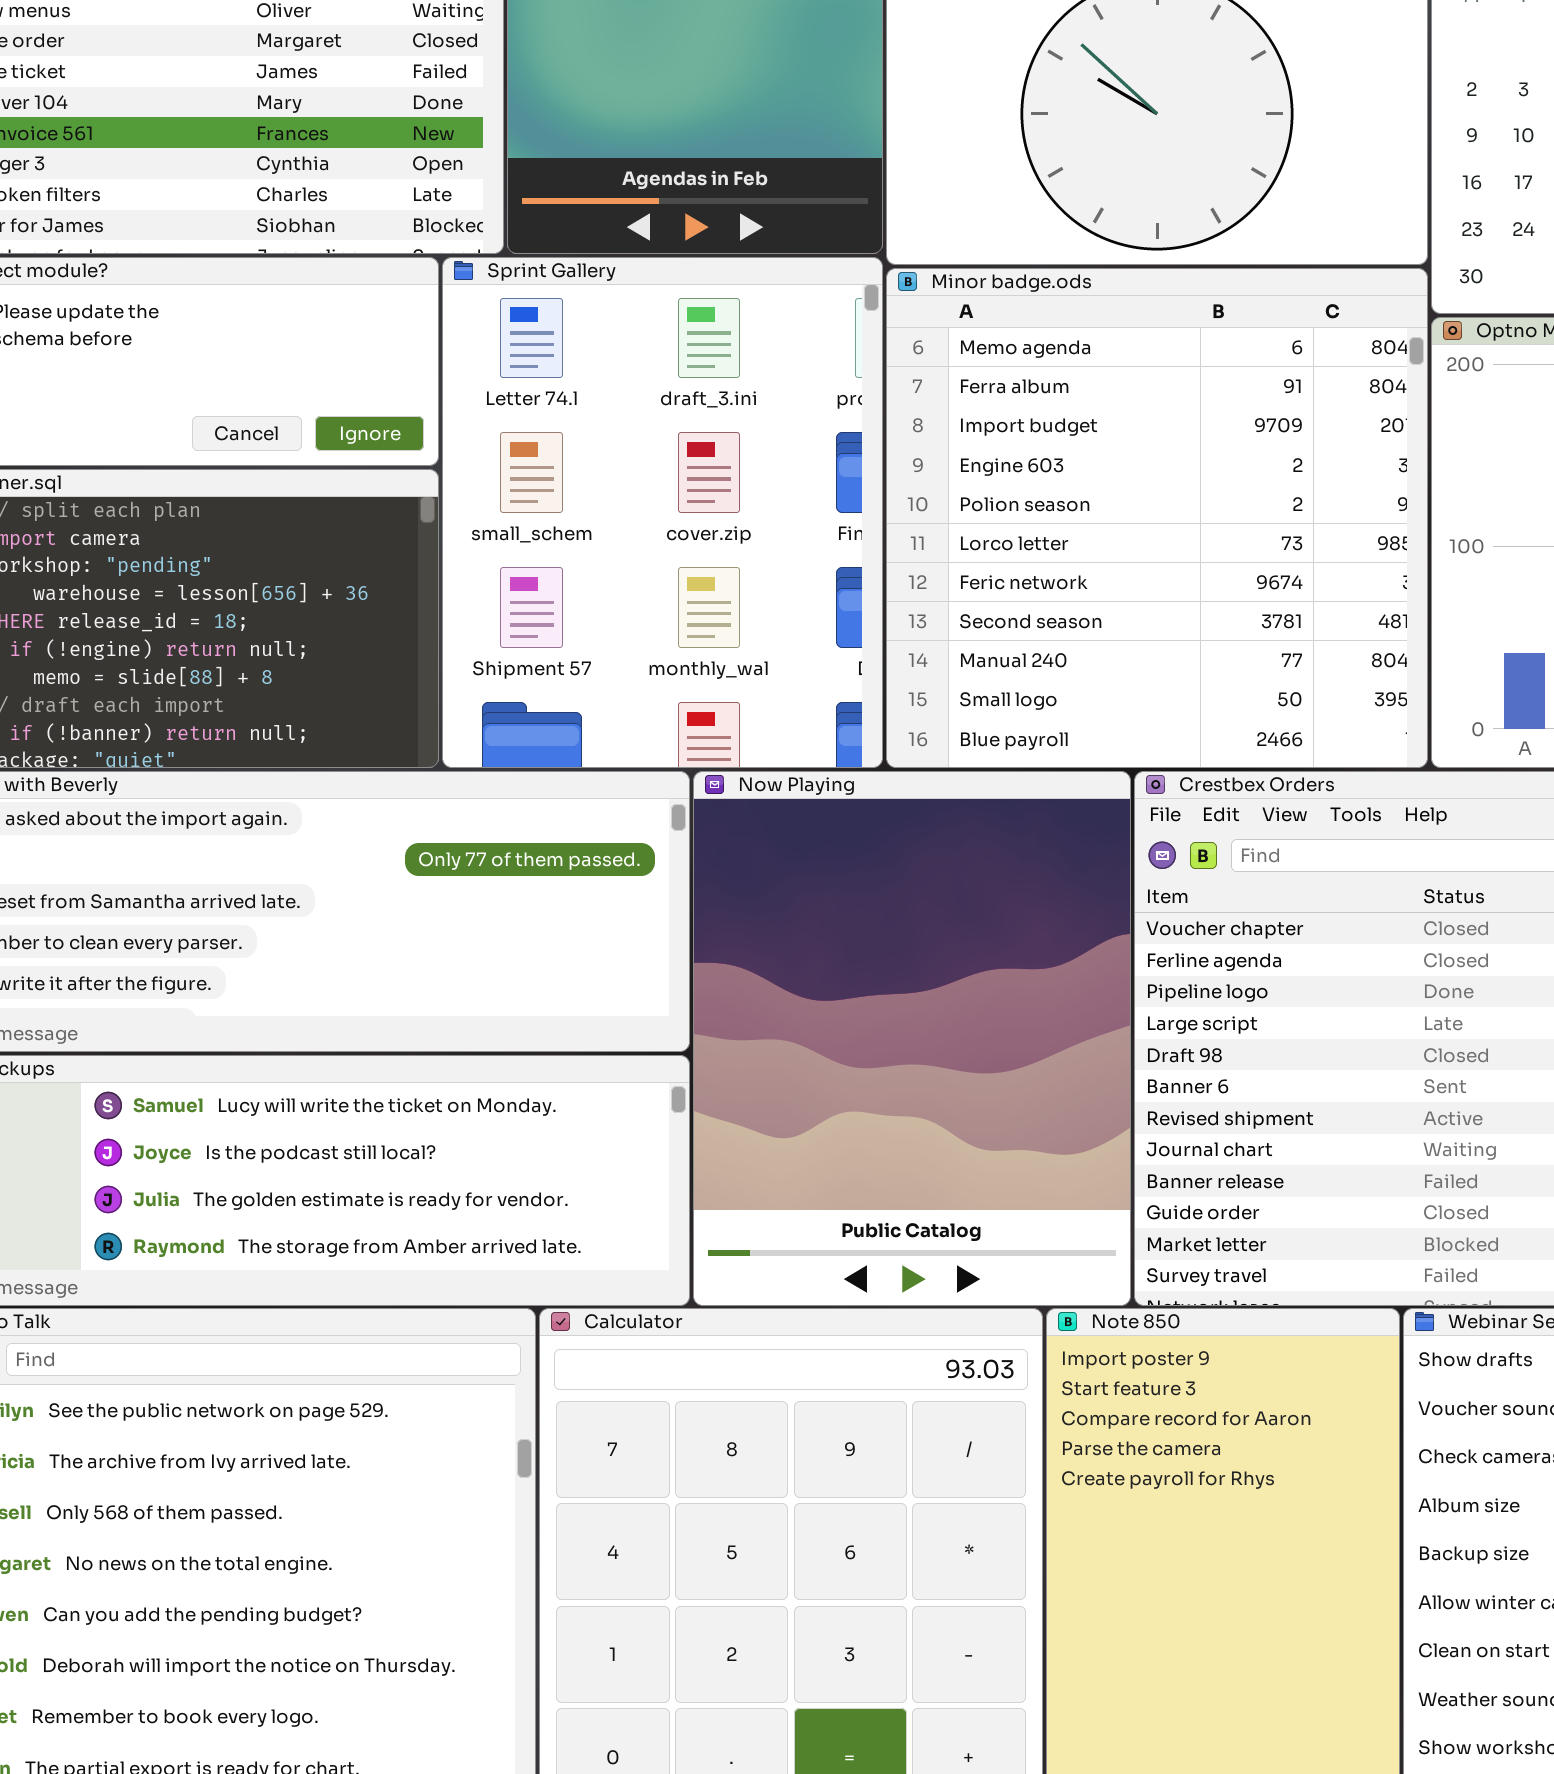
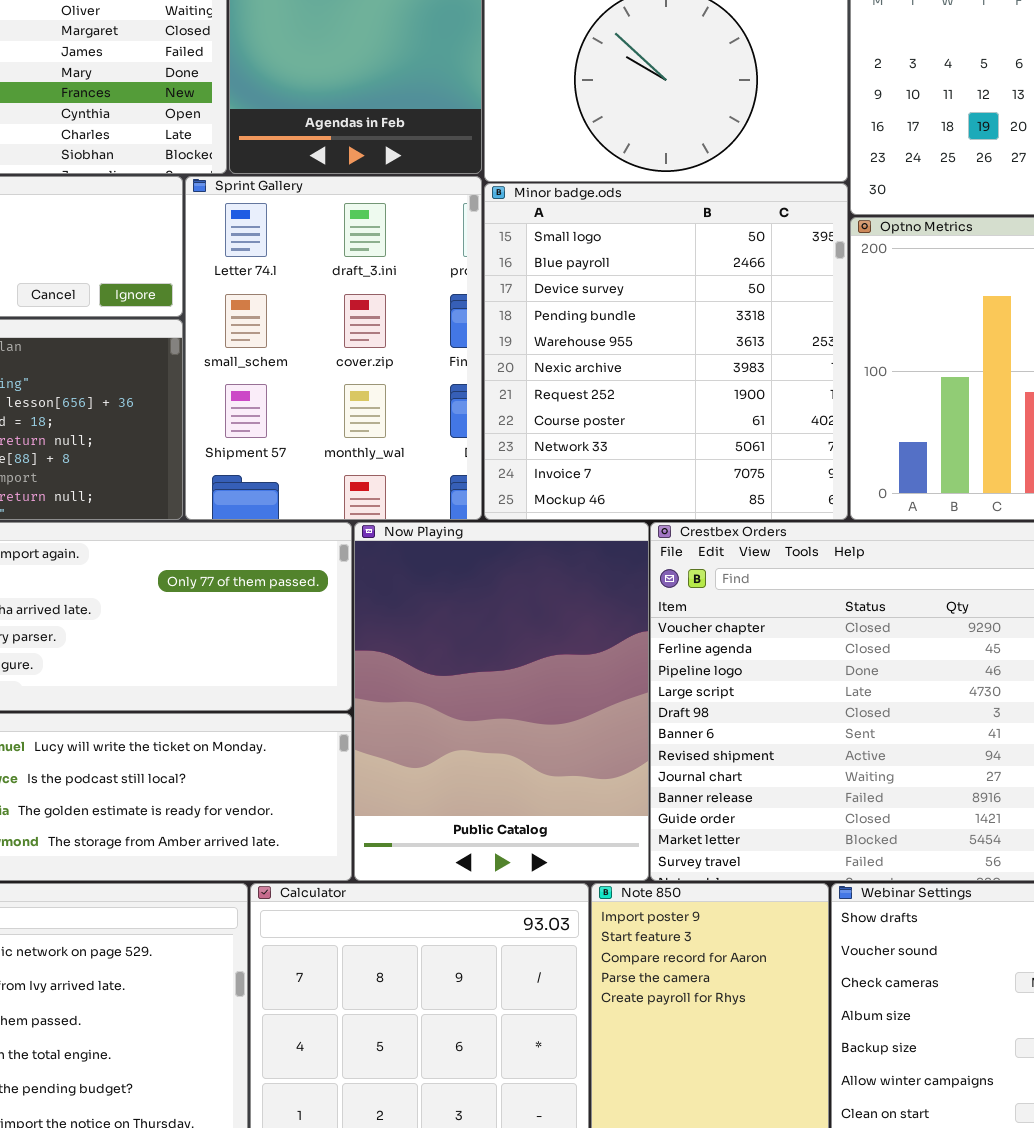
Minor badge.ods: [886,268,1428,768] -> [484,183,848,520], scrolled down 9 rows

